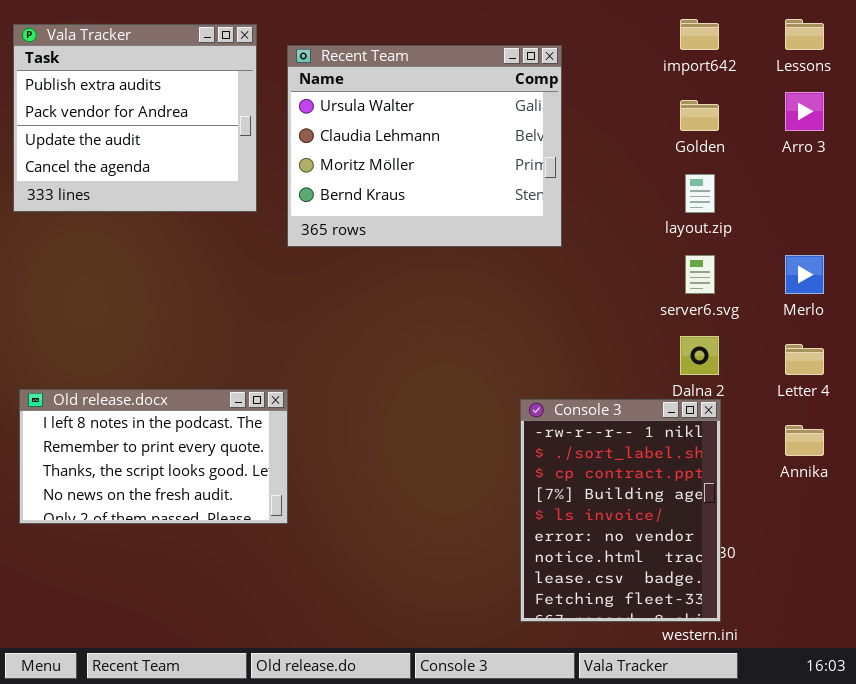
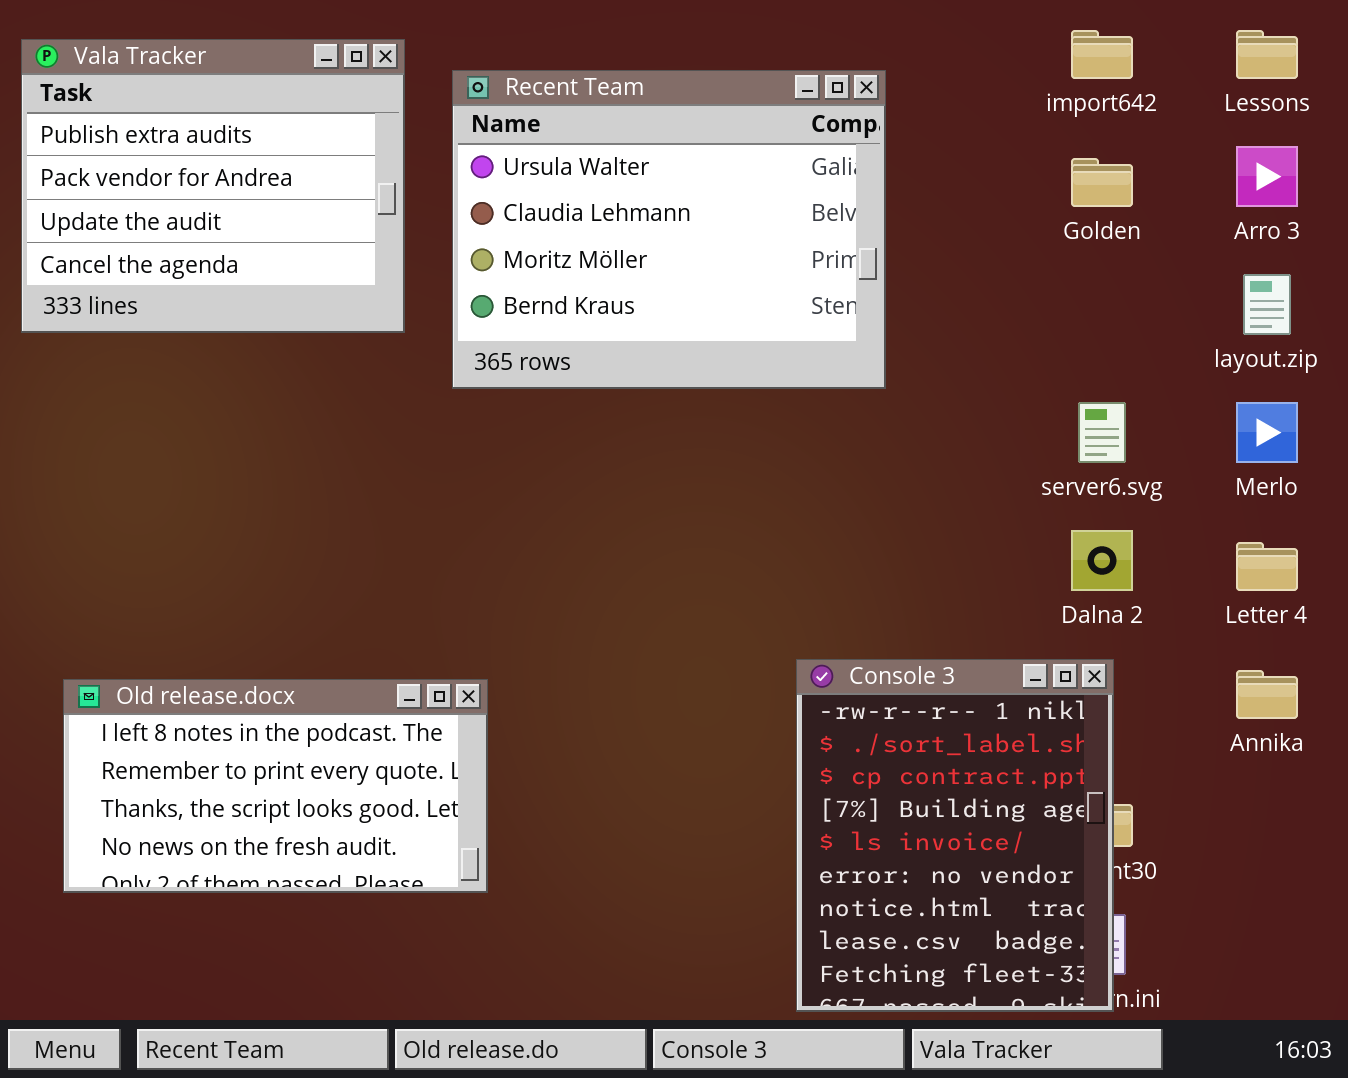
layout.zip: [685,174,715,213] -> [1243,274,1291,335], moved
Old release.docx: [19,389,288,524] -> [63,679,488,893], moved
Console 3: [520,399,721,622] -> [796,659,1114,1012], moved

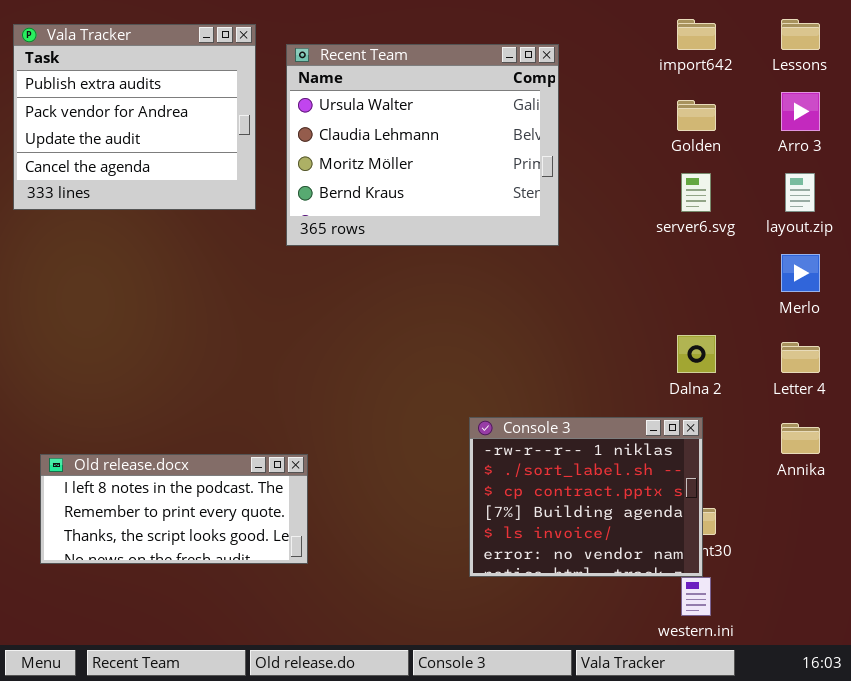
server6.svg: [1078,402,1126,463] -> [681,173,711,212], moved
Console 3: [796,659,1114,1012] -> [469,417,703,577], resized
Old release.docx: [63,679,488,893] -> [40,454,308,564], resized

